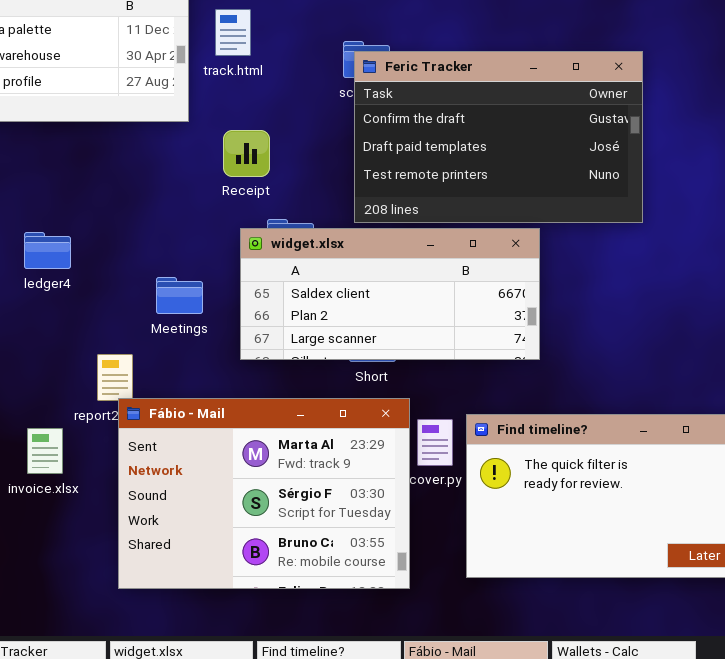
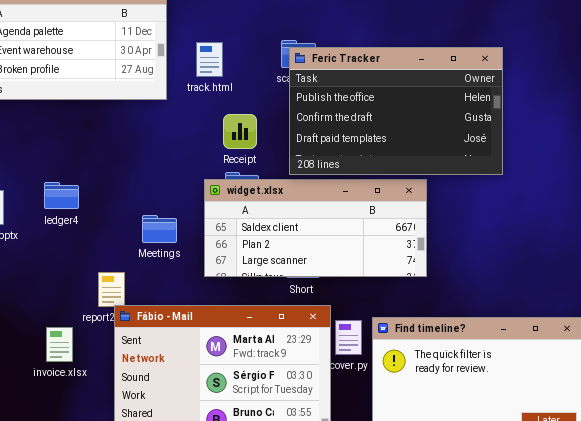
track.html: [215,9,251,56] -> [196,42,223,77], moved
Feric Tracker: [354,51,643,223] -> [289,47,503,175], scrolled up 1 row
Receipt: [223,130,270,177] -> [223,114,257,149], moved

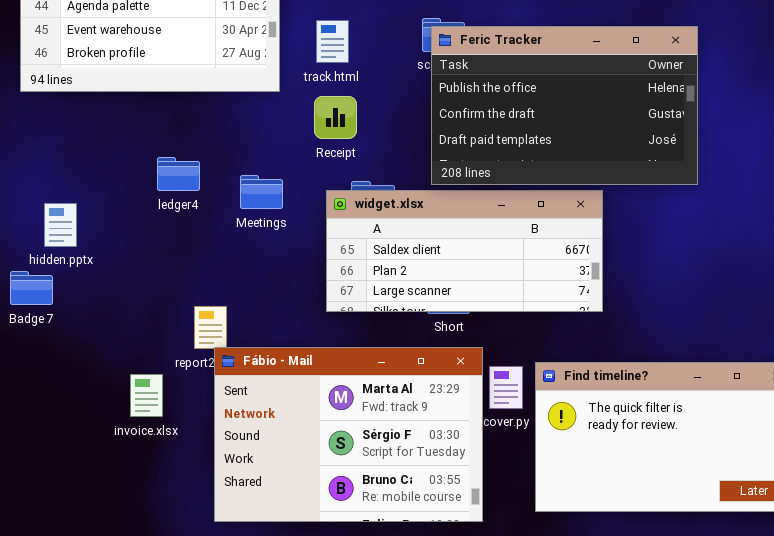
Receipt: [223,114,257,149] -> [314,96,357,139], moved
ledger4: [44,182,79,209] -> [157,157,200,191], moved
Meetings: [142,215,177,243] -> [240,175,283,209], moved

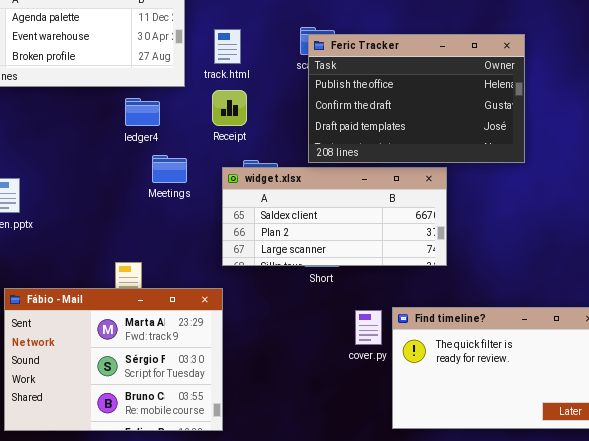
ledger4: [157,157,200,191] -> [125,98,160,126], moved
Fábio - Mail: [214,347,483,522] -> [4,288,223,431], moved

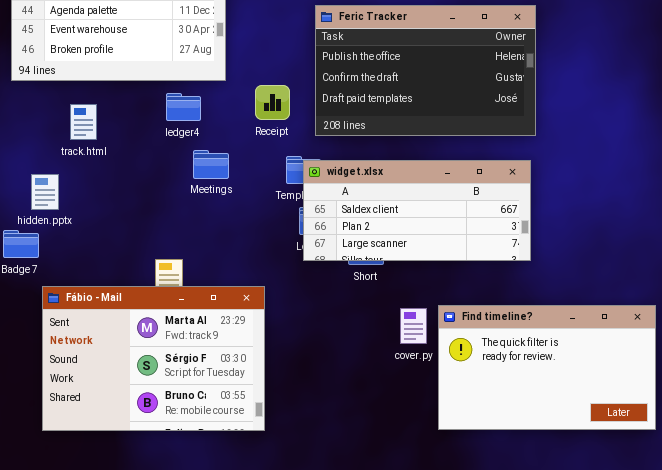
track.html: [214,29,241,64] -> [70,104,97,140], moved
Feric Tracker: [308,34,525,163] -> [315,5,536,136], moved
widget.xlsx: [222,167,447,266] -> [303,160,531,261], moved

